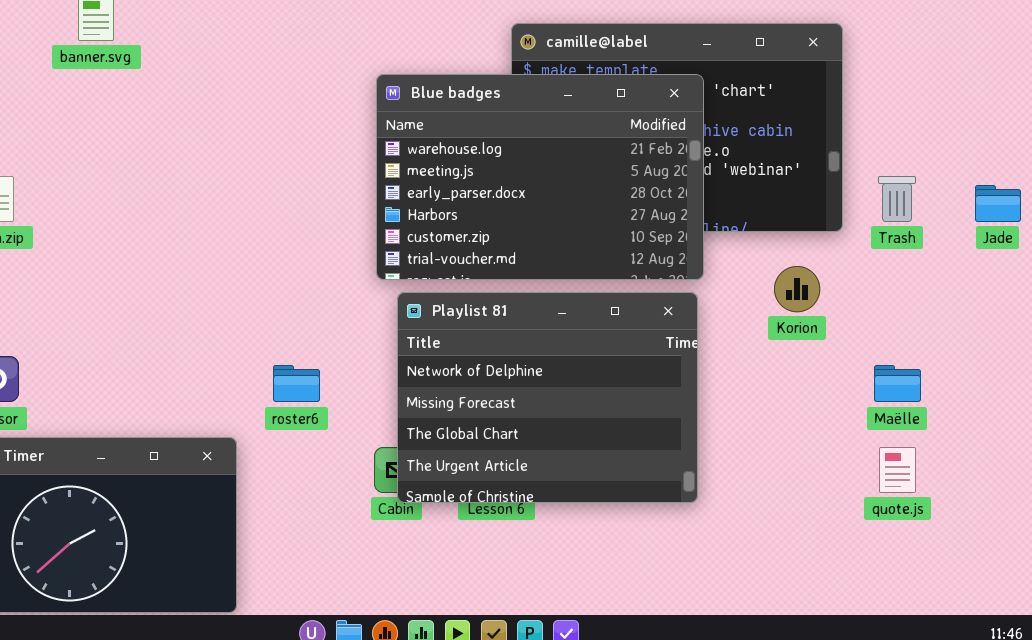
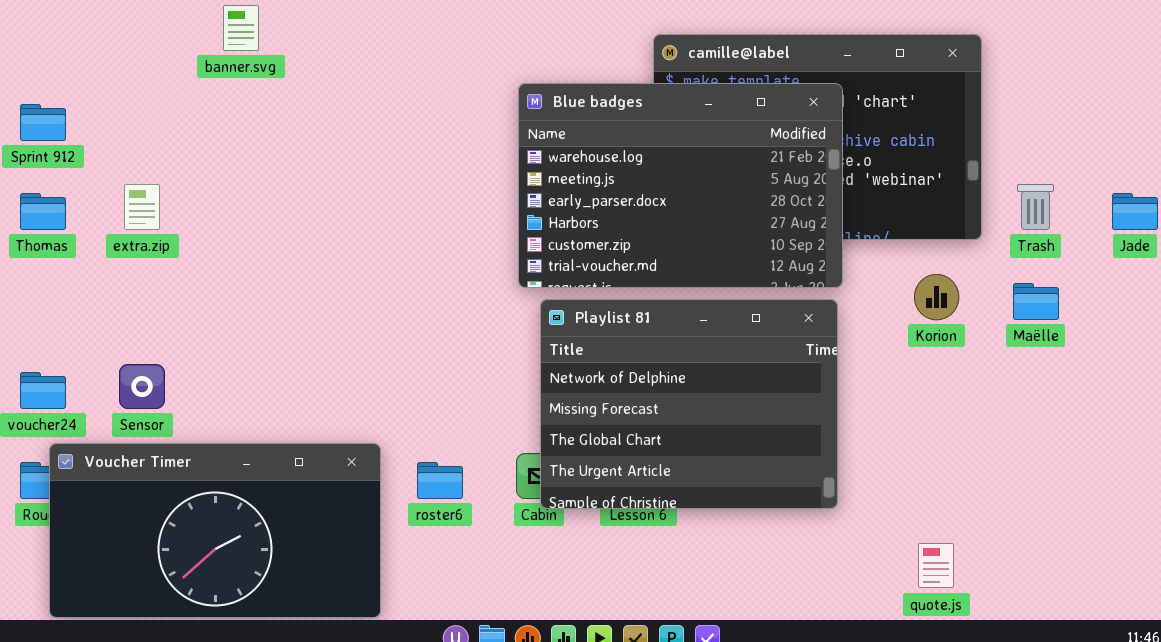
roster6: [273,365,320,402] -> [417,462,463,499], moved
Maëlle: [874,365,921,402] -> [1013,283,1059,320], moved
quote.js: [879,447,916,493] -> [918,543,954,588], moved

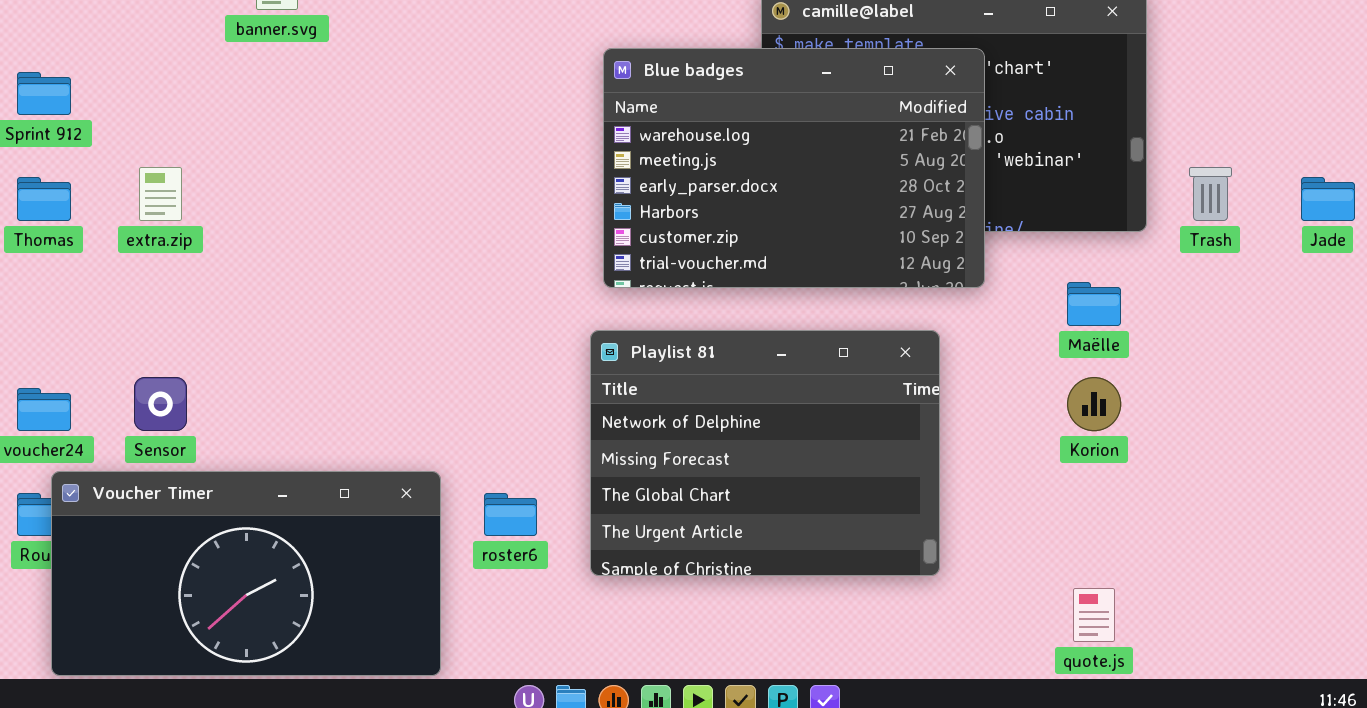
Korion: [914,274,959,320] -> [1067,377,1121,431], moved
Maëlle: [1013,283,1059,320] -> [1067,282,1121,326], moved
Playlist 81: [540,299,838,509] -> [590,330,940,576], moved

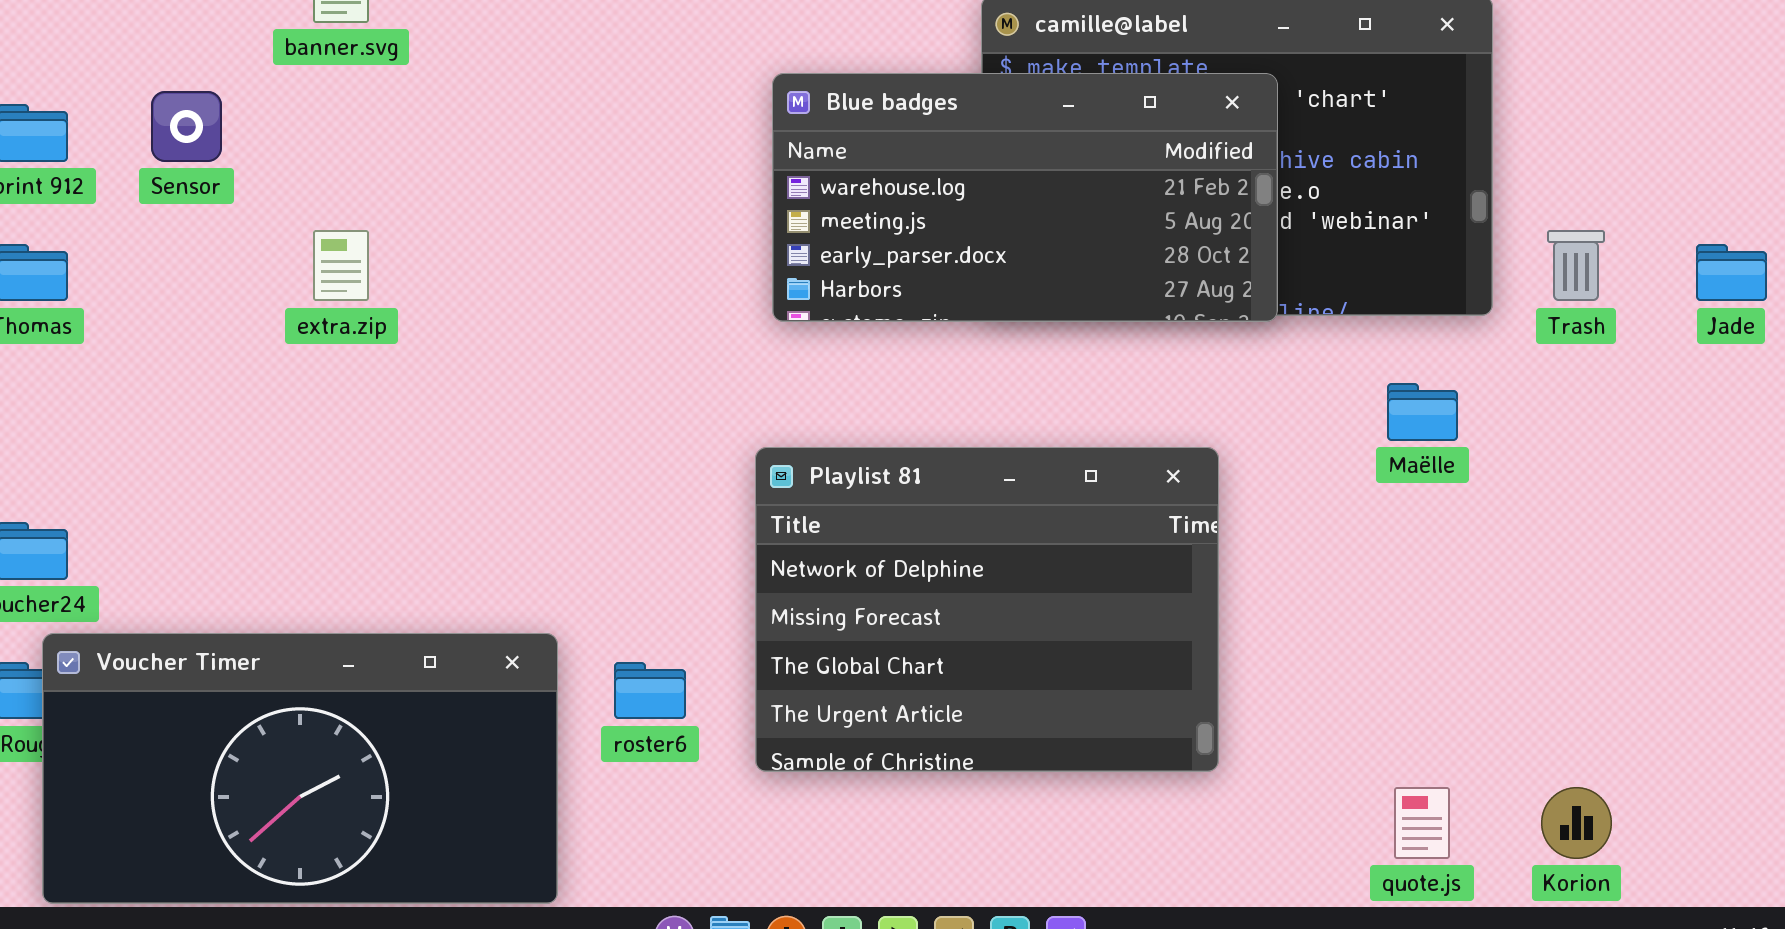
Blue badges: [603,48,985,288] -> [772,73,1278,322], resized
extra.zip: [139,167,182,221] -> [313,230,369,301], moved
Sensor: [134,377,187,431] -> [151,91,222,162], moved
Korion: [1067,377,1121,431] -> [1541,787,1612,859], moved

